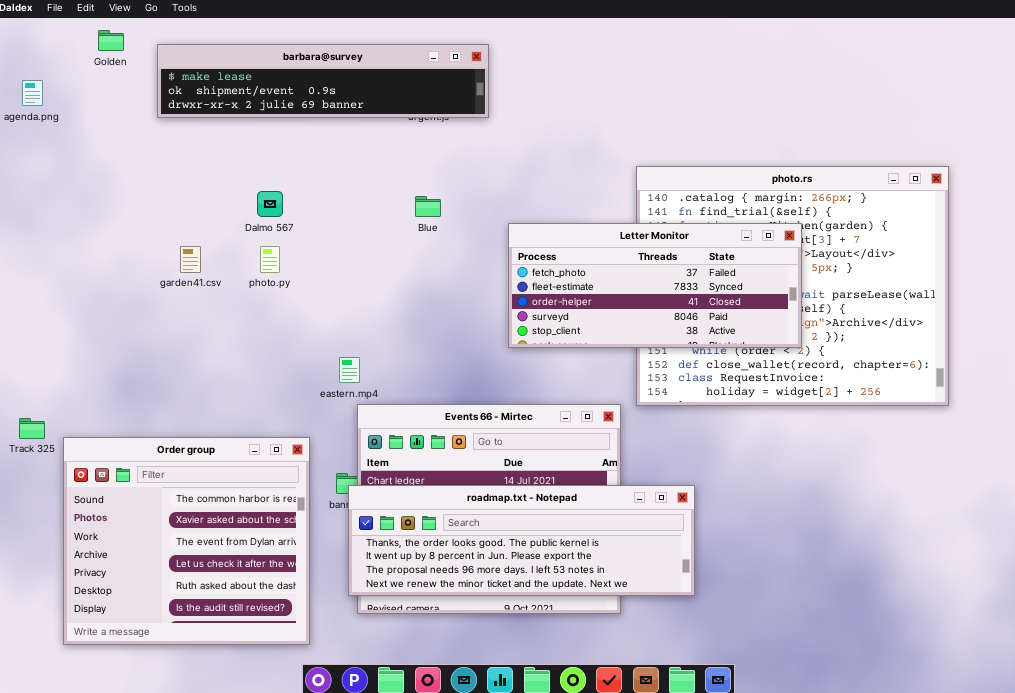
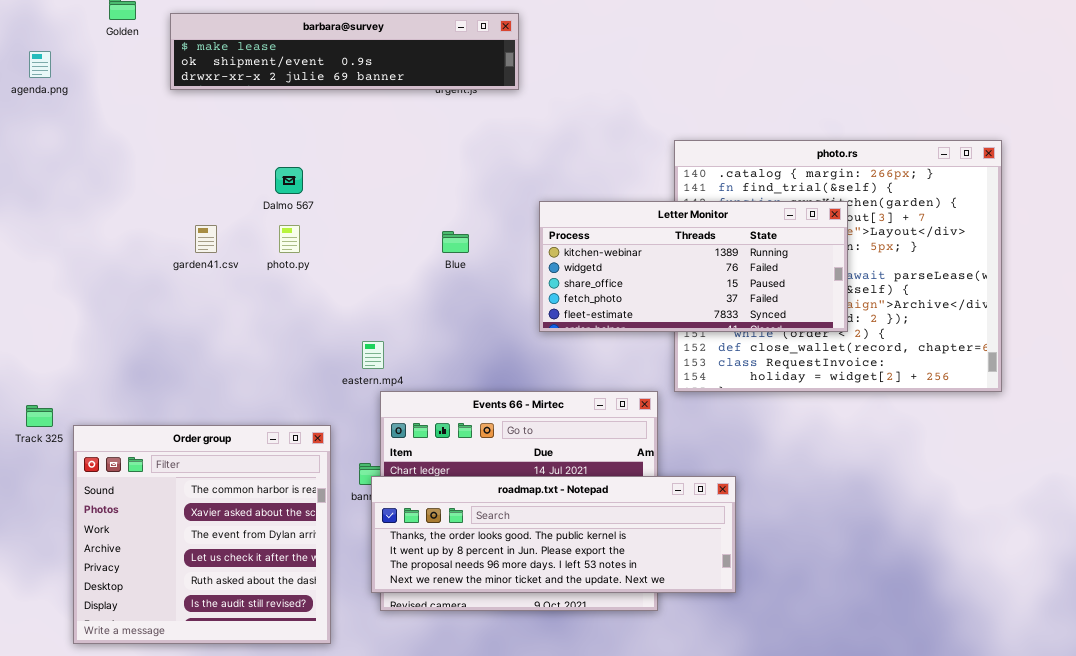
Blue: [415,196,441,217] -> [442,231,469,253], moved
Letter Monitor: [508,223,802,348] -> [539,201,848,332], scrolled up 3 rows

